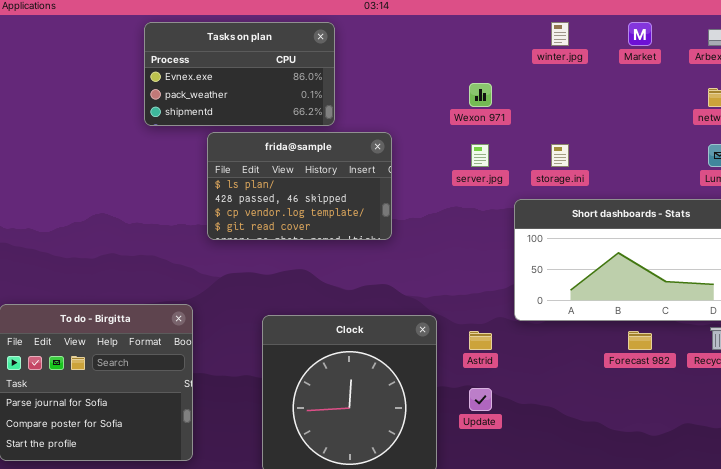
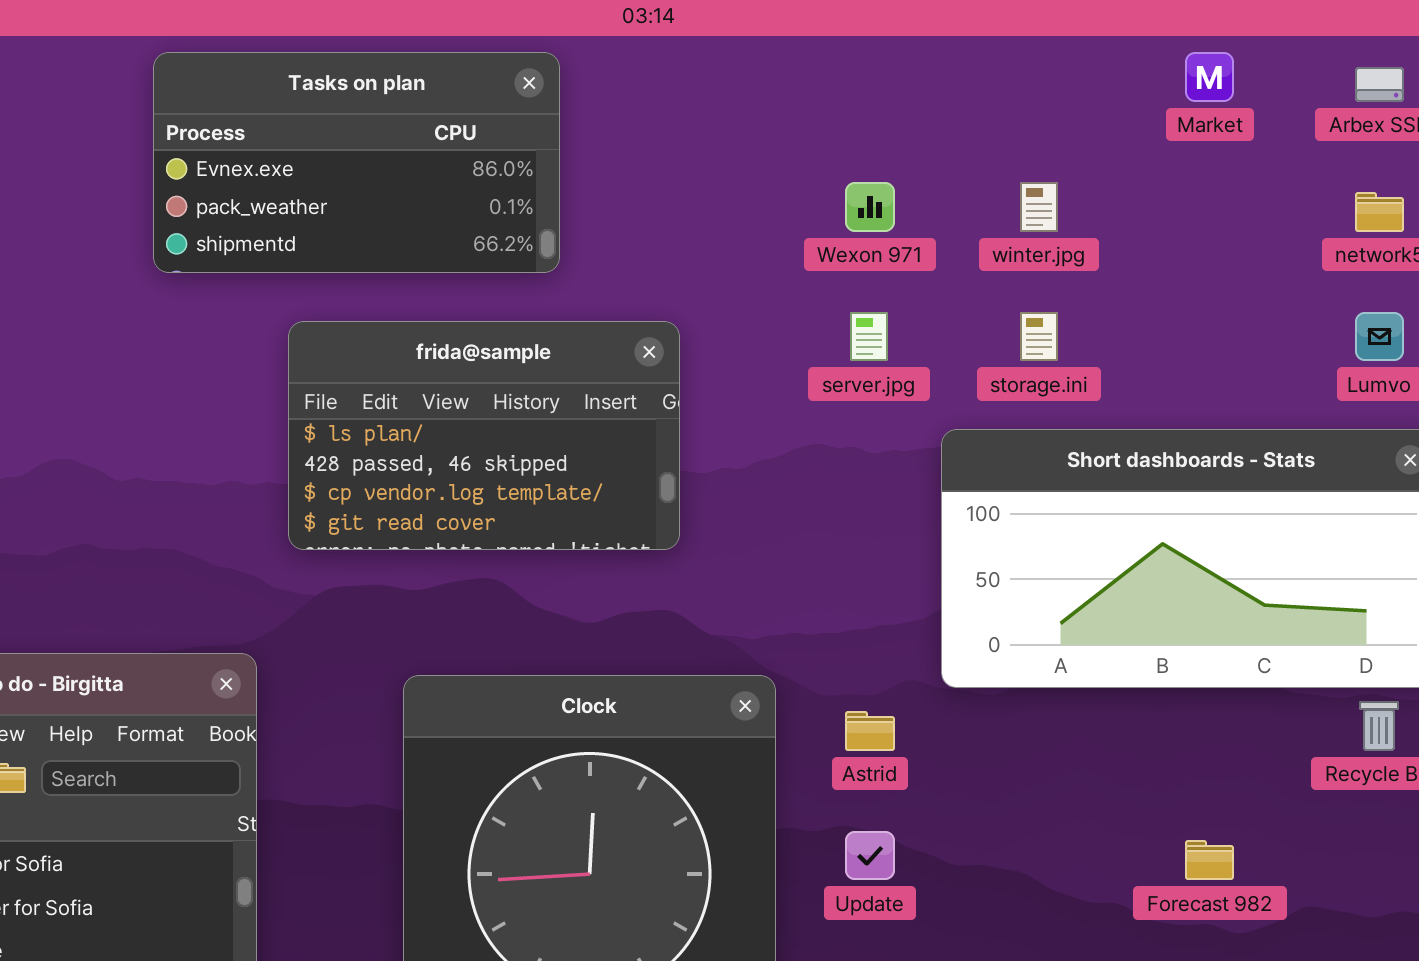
winter.jpg: [551,22,569,46] -> [1020,182,1058,232], moved
frida@sample: [207,132,392,240] -> [288,321,680,550], moved
Forecast 982: [628,331,652,350] -> [1185,840,1234,880], moved

